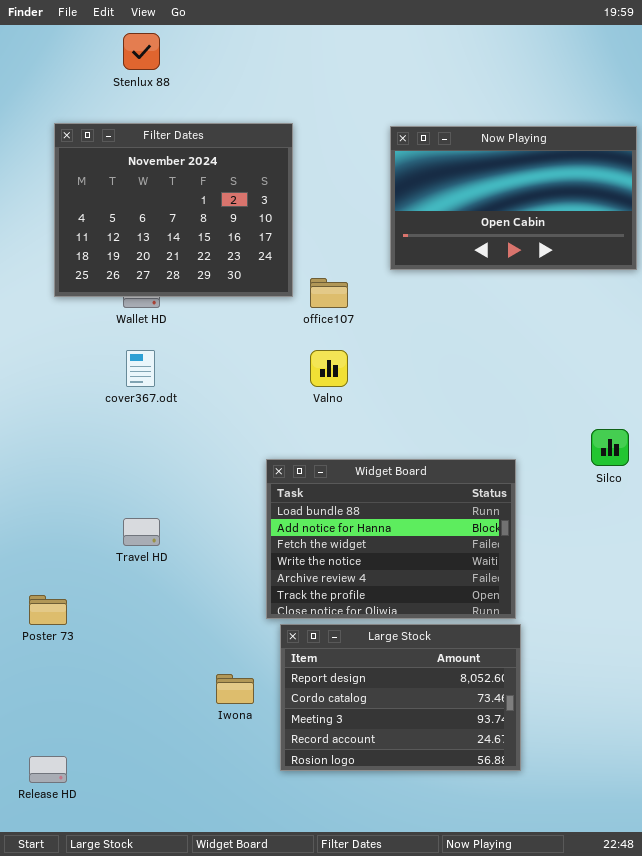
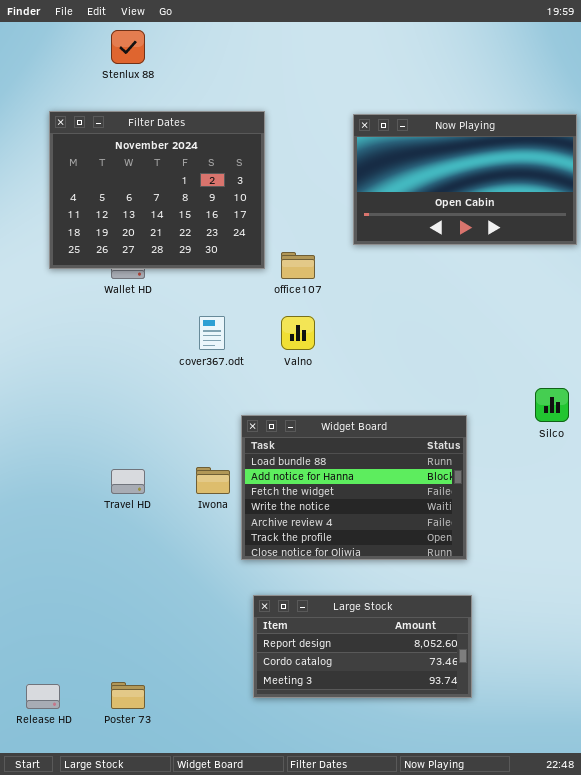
cover367.odt: [126,350,155,387] -> [199,316,225,350], moved
Poster 73: [29,595,67,625] -> [111,682,145,709], moved
Large Stock: [280,624,521,771] -> [253,595,472,698], resized
Iwona: [216,674,254,704] -> [196,467,230,494], moved

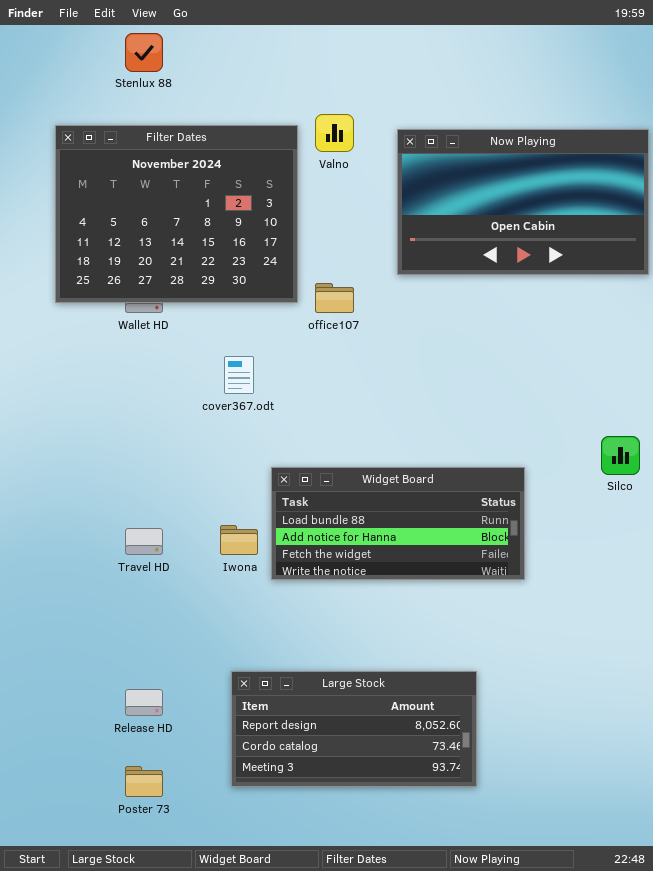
Valno: [281,316,315,350] -> [315,114,354,152], moved
Widget Board: [241,415,467,560] -> [271,467,525,580], resized
Large Stock: [253,595,472,698] -> [231,671,477,787], moved
Release HD: [26,684,60,709] -> [125,689,163,716], moved

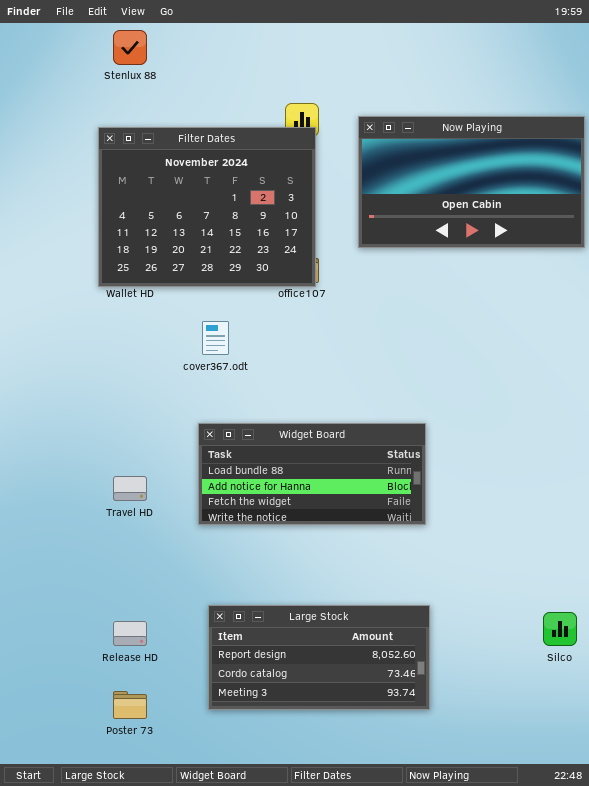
Filter Dates: [55,125,298,303] -> [98,127,316,287], moved
Silco: [601,436,640,475] -> [543,612,577,646], moved
Widget Board: [271,467,525,580] -> [198,423,426,525], moved

